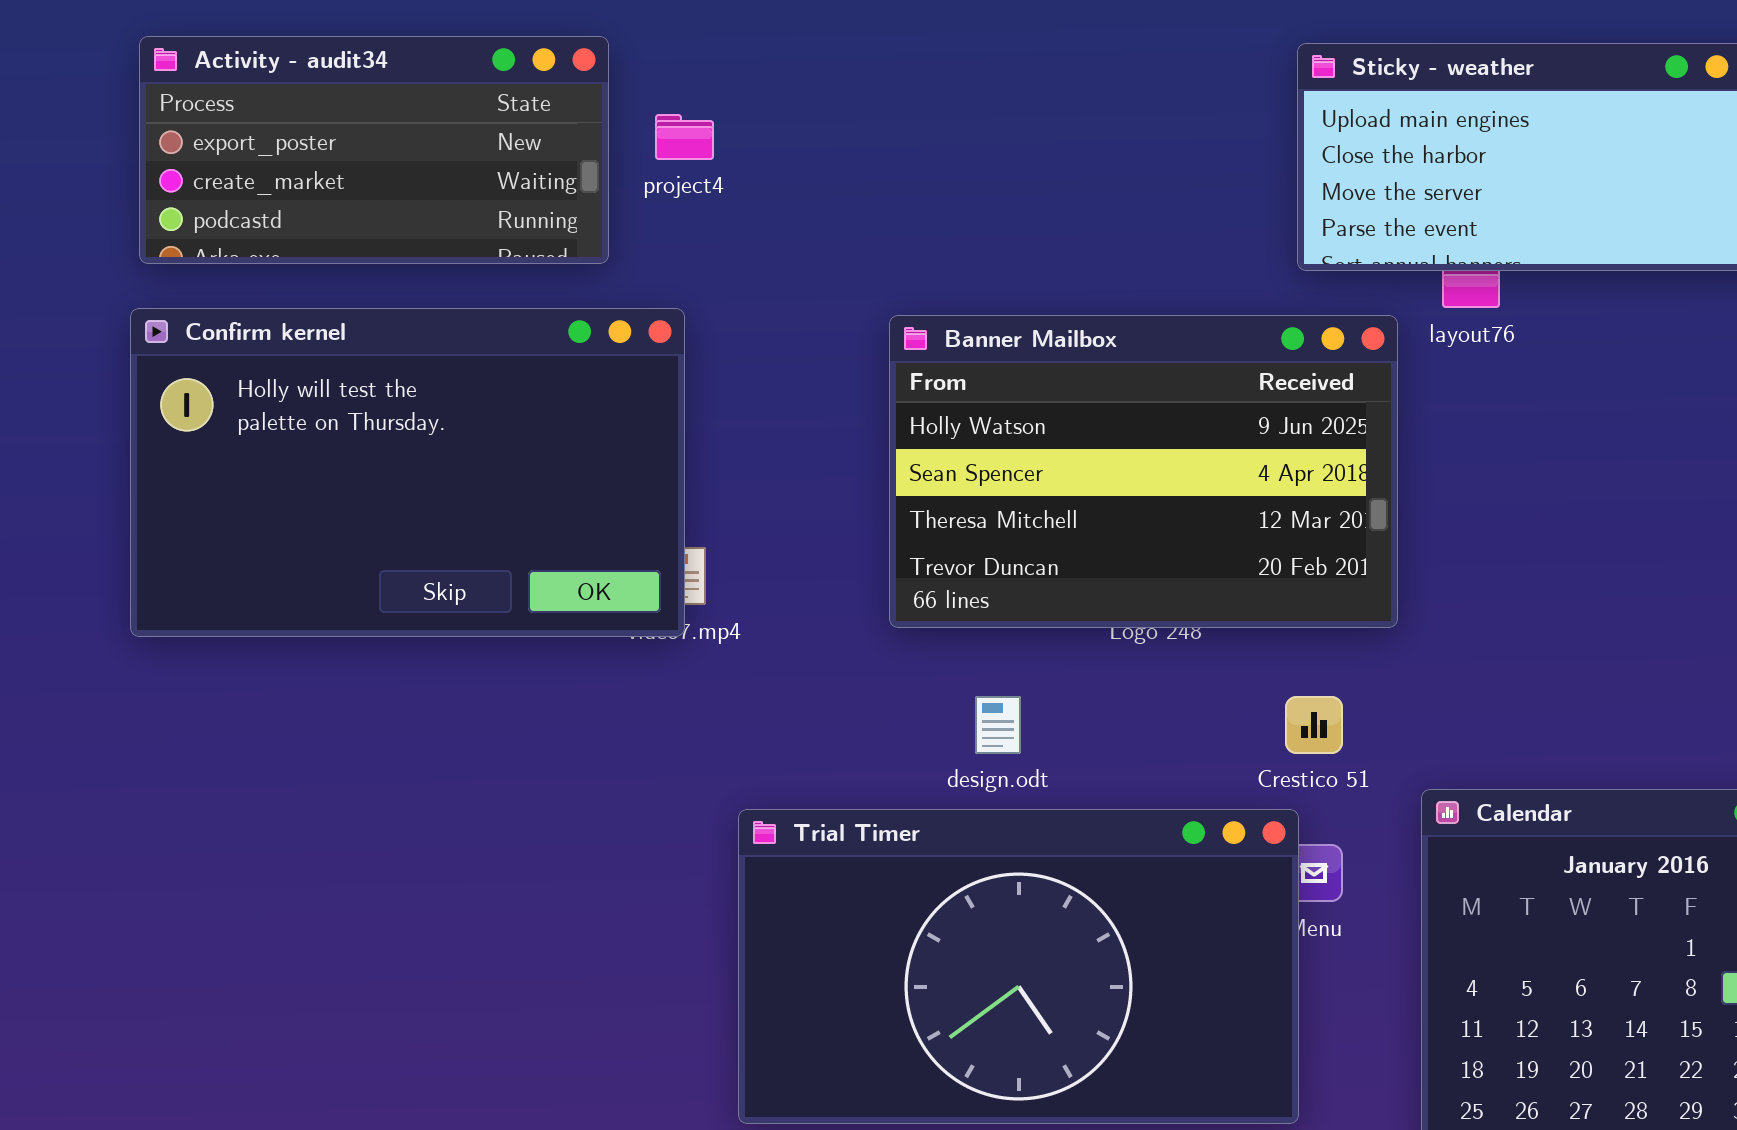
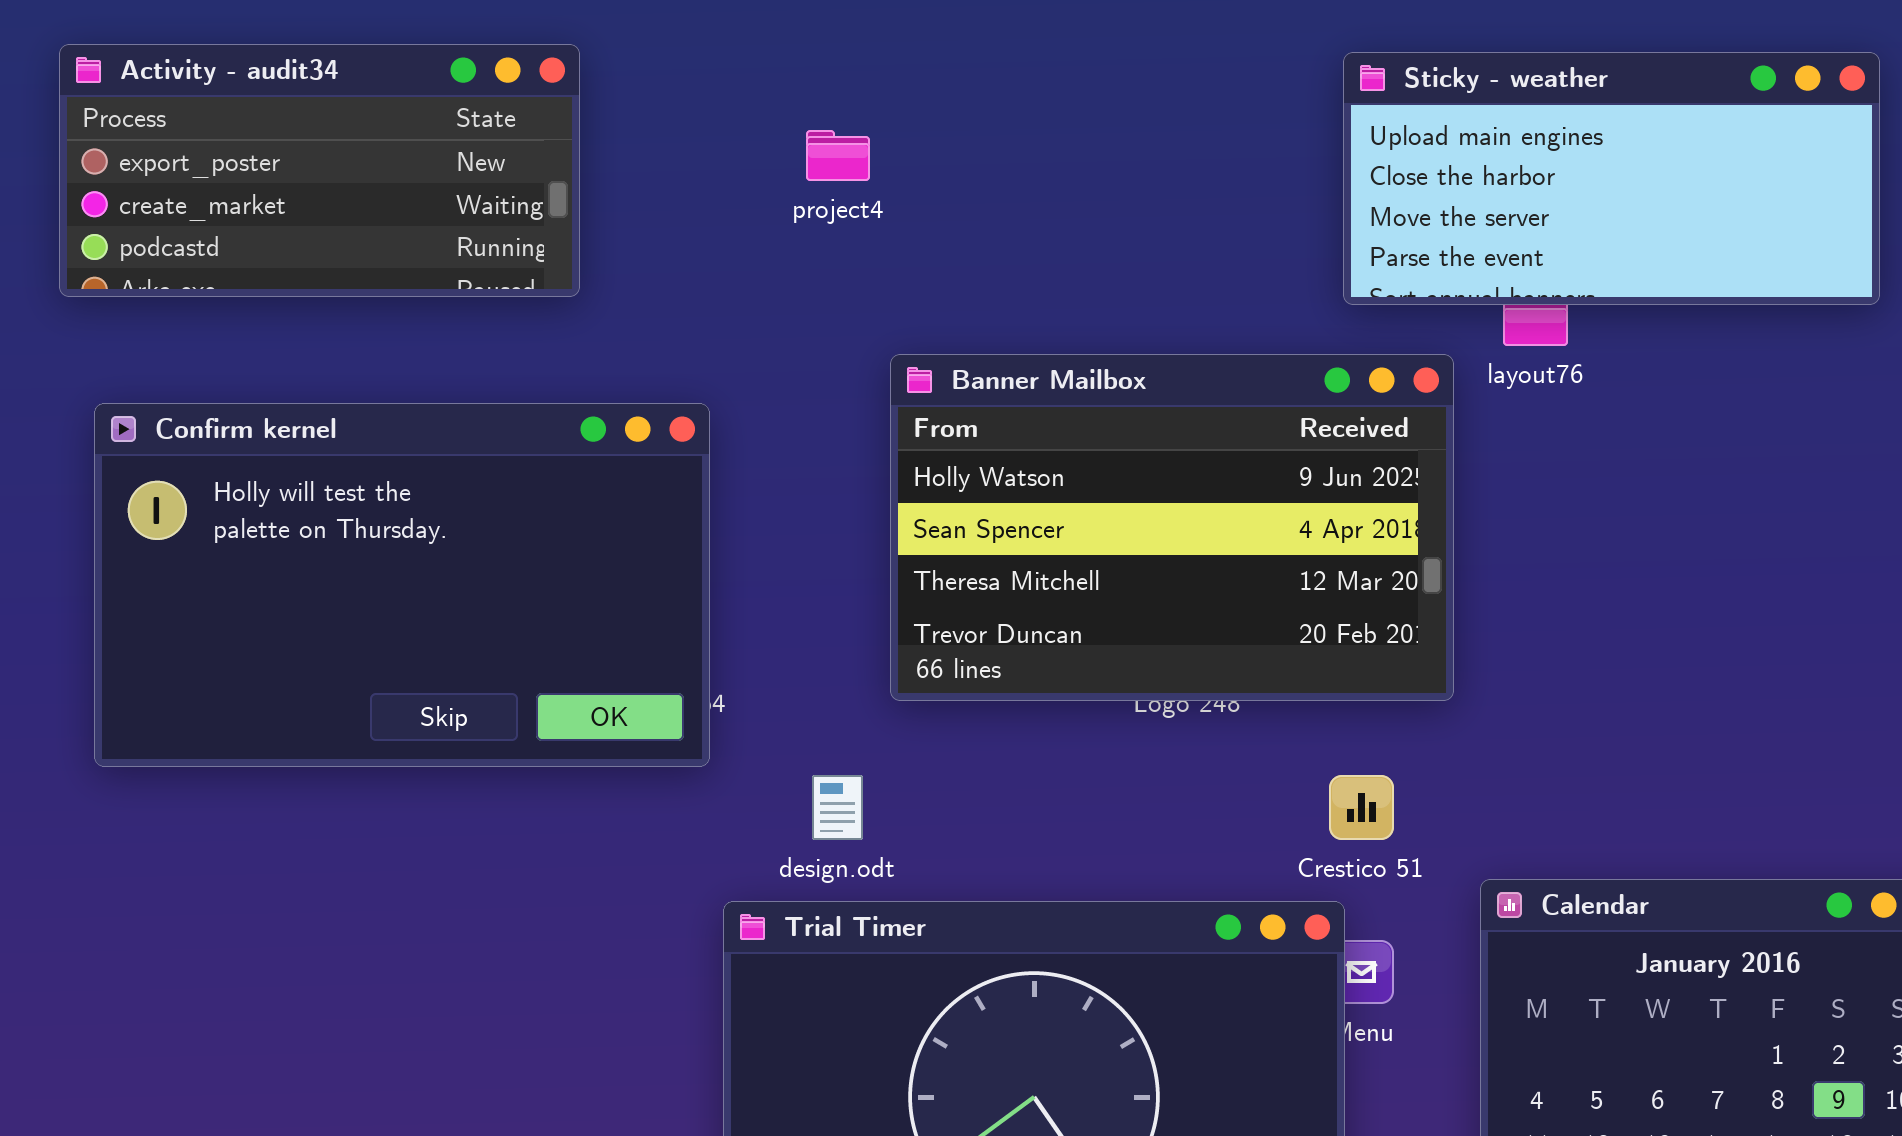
project4: [655,114,714,160] -> [806,130,870,181], moved
Confirm kernel: [130,308,685,637] -> [94,403,710,767], moved
design.odt: [975,696,1021,754] -> [812,775,863,840], moved

